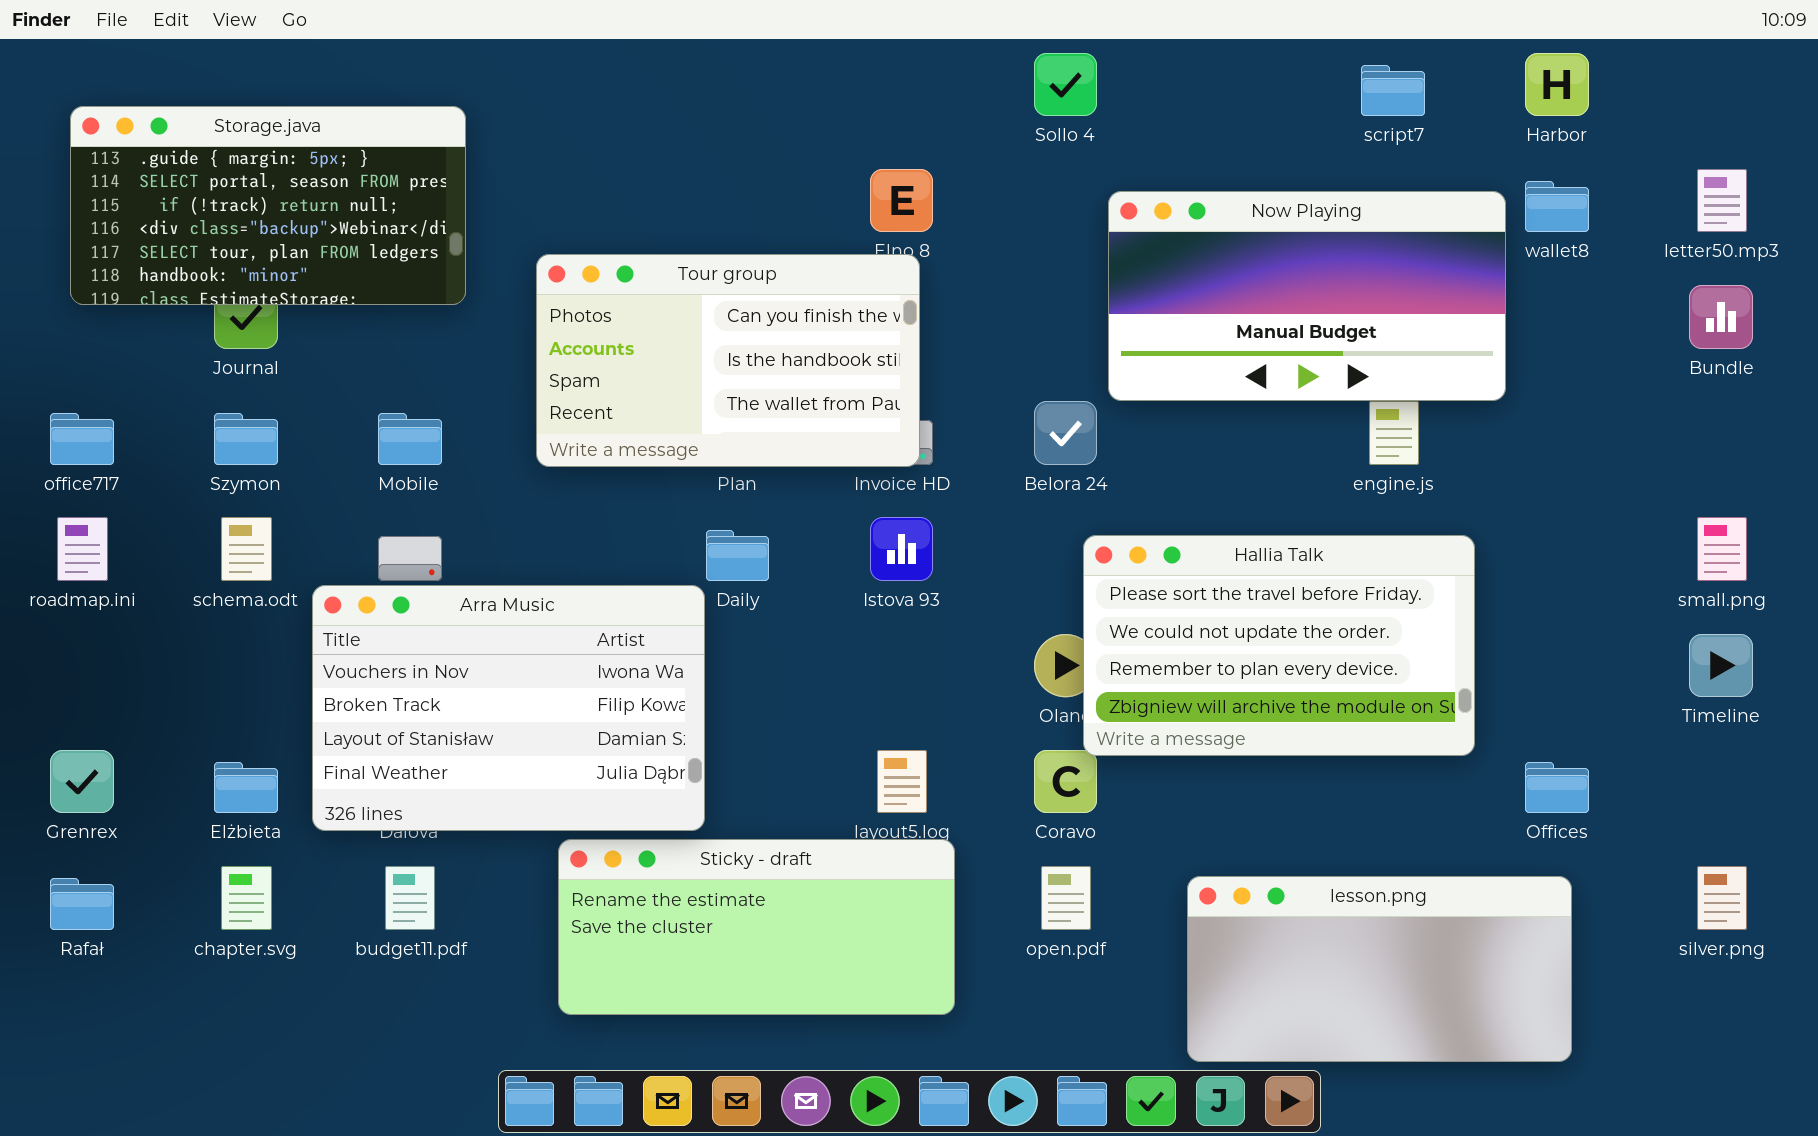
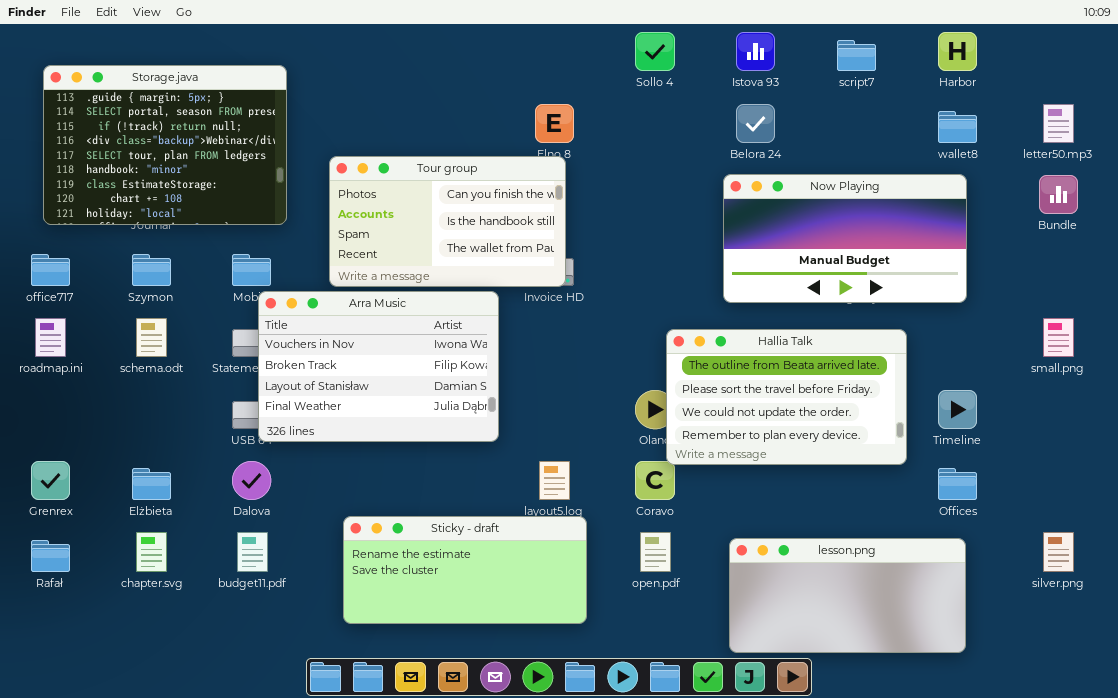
Storage.java: [70,106,466,305] -> [43,65,287,225], resized
Now Playing: [1108,191,1506,401] -> [723,174,967,303], moved
Belora 24: [1034,401,1097,465] -> [736,104,775,143], moved
Istova 93: [870,517,933,581] -> [736,32,775,71], moved
Hallia Talk: [1083,535,1475,756] -> [666,329,907,465], scrolled up 1 row
Arra Music: [312,585,705,831] -> [258,291,499,442], moved
Timeline: [1689,634,1753,697] -> [938,390,977,429], moved

